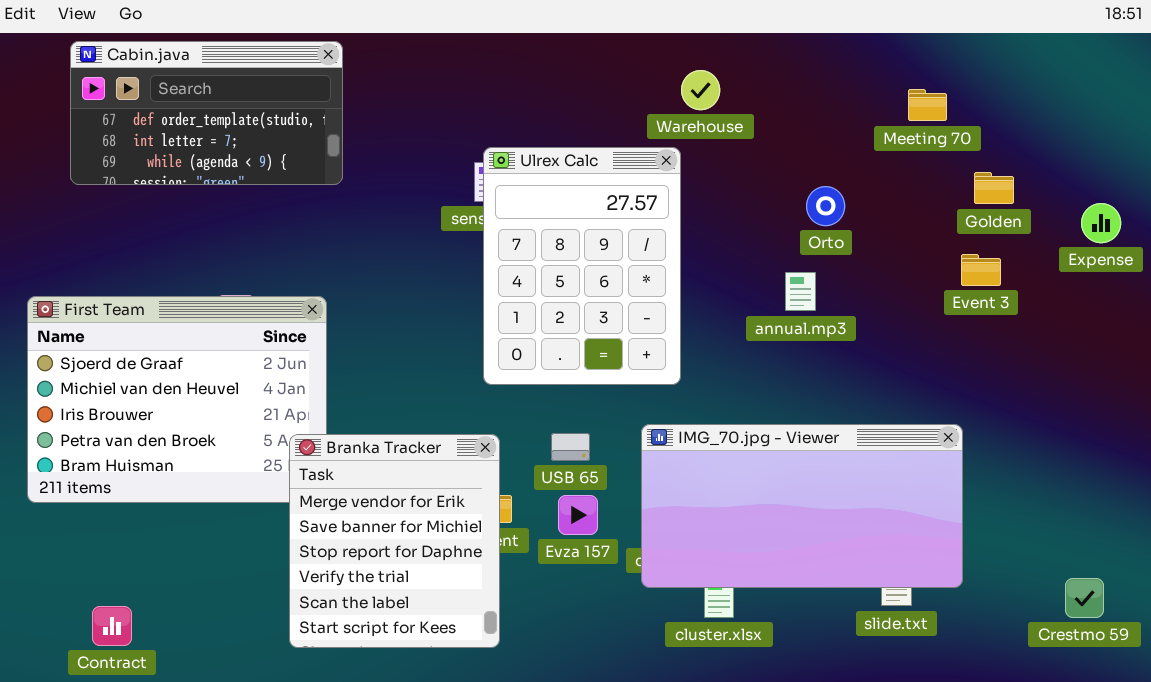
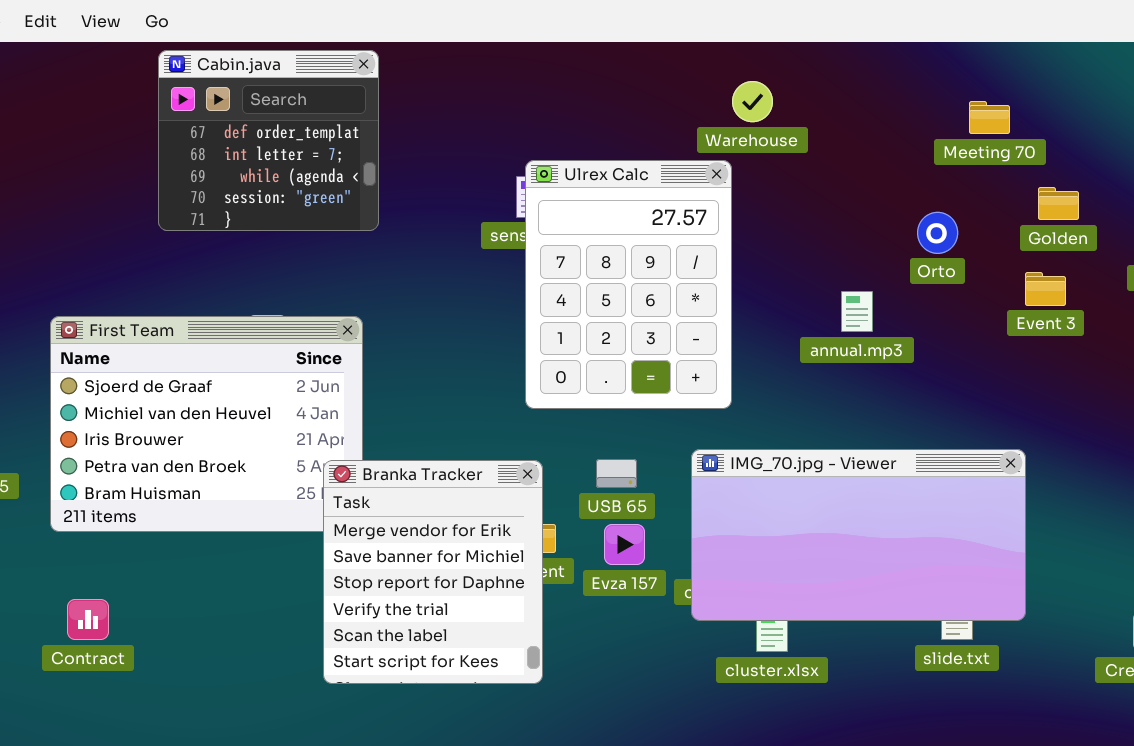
Cabin.java: [70,41,343,185] -> [158,50,379,231], resized
Orto: [806,186,845,226] -> [917,212,958,254], moved
Contract: [92,606,132,646] -> [67,599,109,640], moved

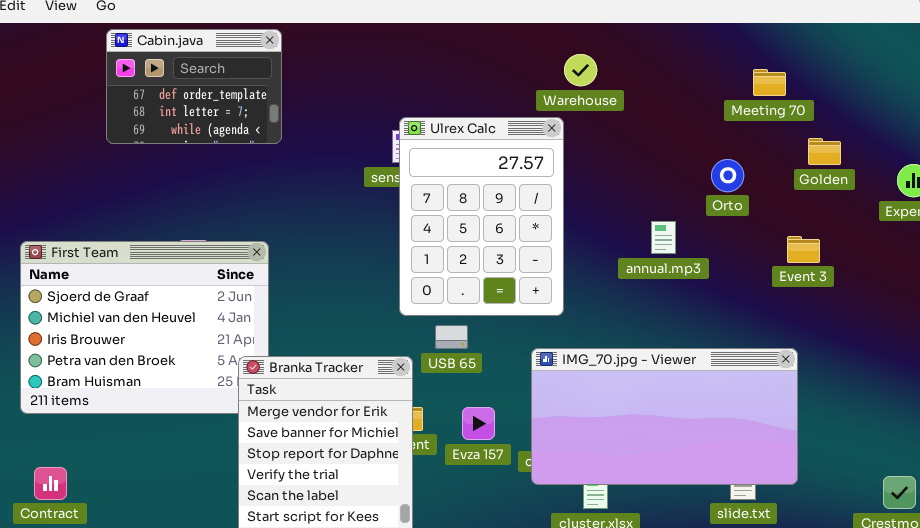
Cabin.java: [158,50,379,231] -> [106,29,282,144], resized
Event 3: [1025,272,1066,306] -> [787,236,820,263], moved
USB 65: [596,459,637,488] -> [435,325,468,349], moved

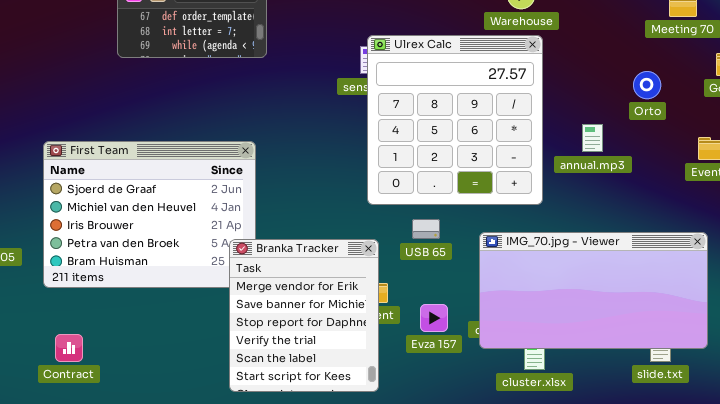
Ulrex Calc: [399,117,564,316] -> [367,35,543,205], resized
USB 65: [435,325,468,349] -> [412,219,440,239], moved
Evza 157: [462,407,495,440] -> [420,304,448,332], moved

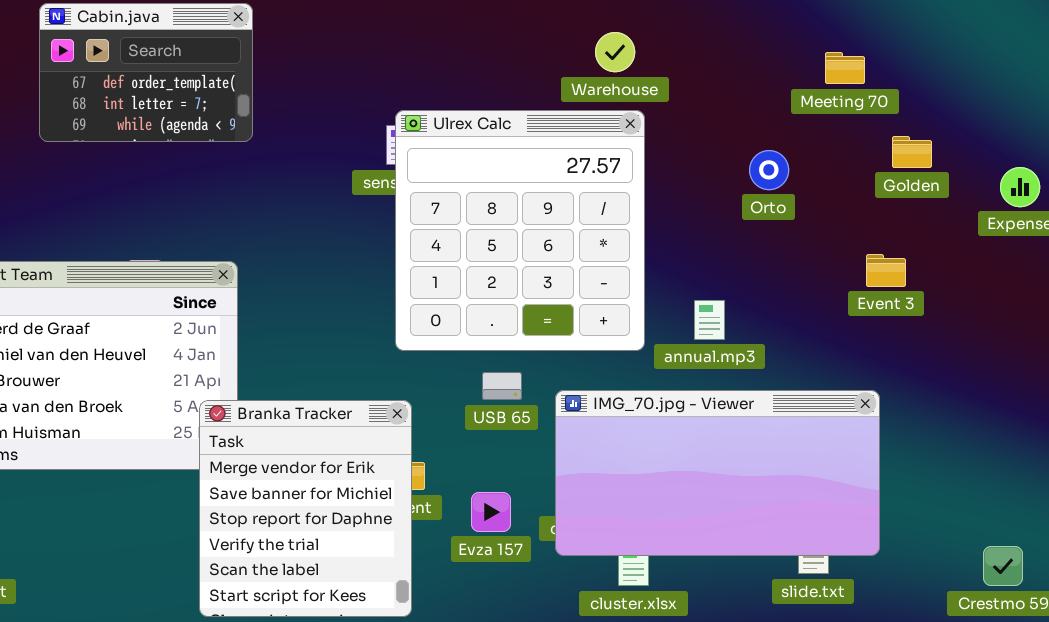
Orto: [633,71,661,99] -> [749,150,789,190], moved
annual.mp3: [582,124,603,152] -> [694,300,725,340], moved
USB 65: [412,219,440,239] -> [482,372,522,400], moved

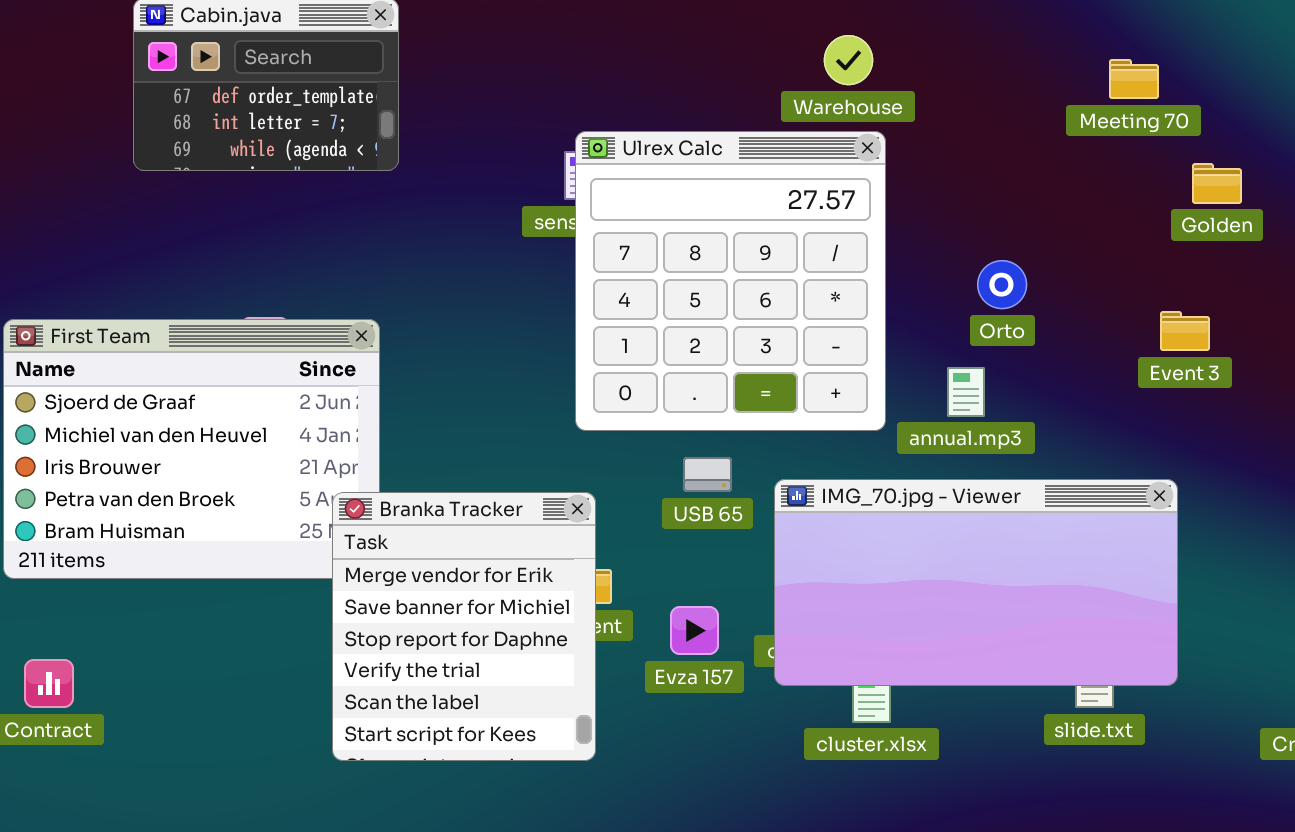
Orto: [749,150,789,190] -> [977,260,1027,309], moved

